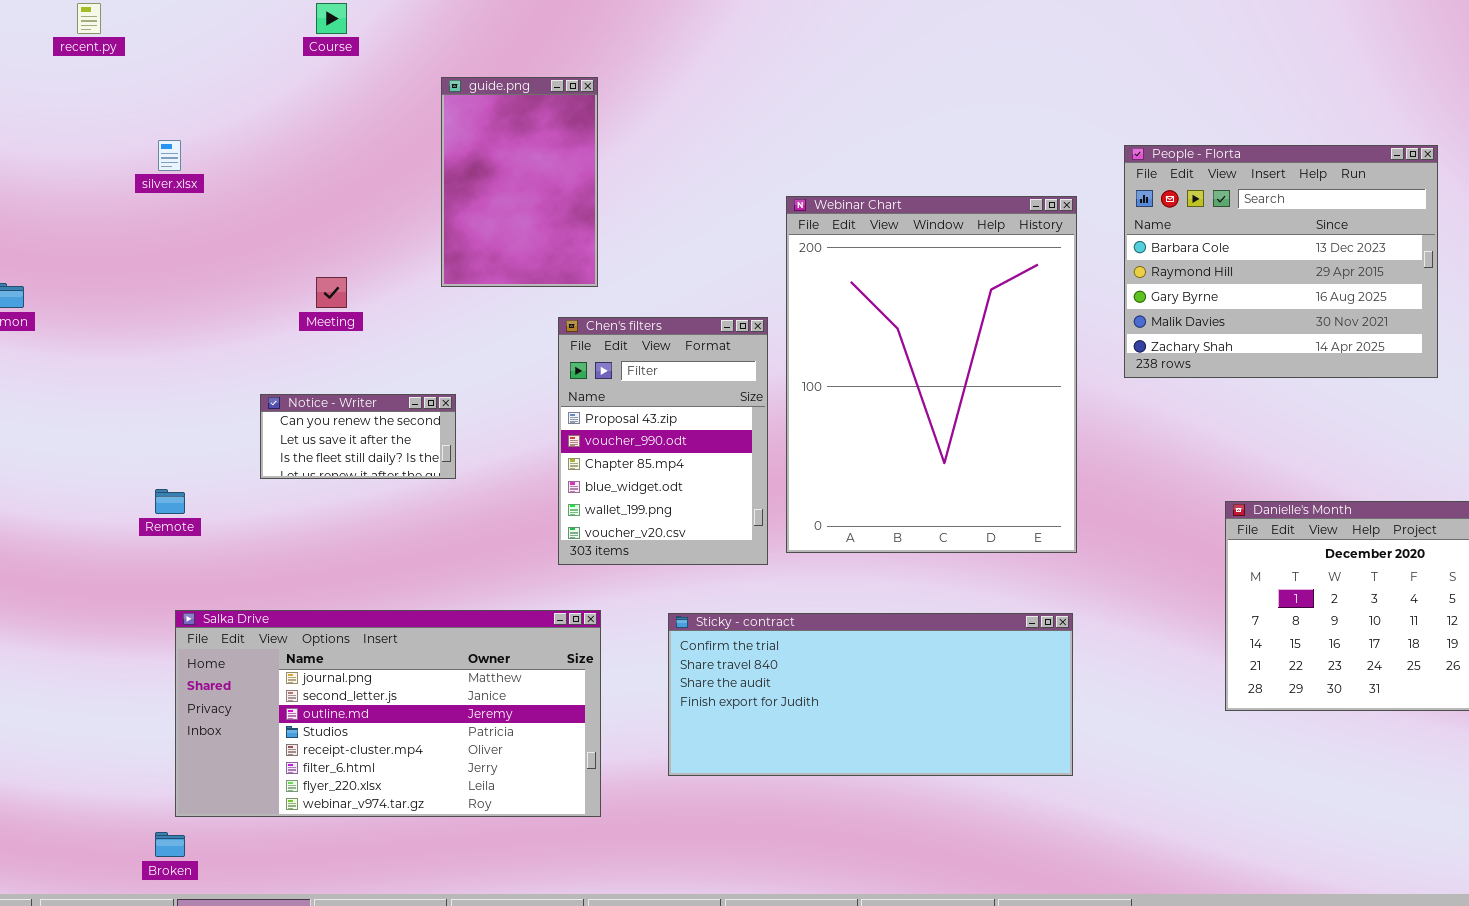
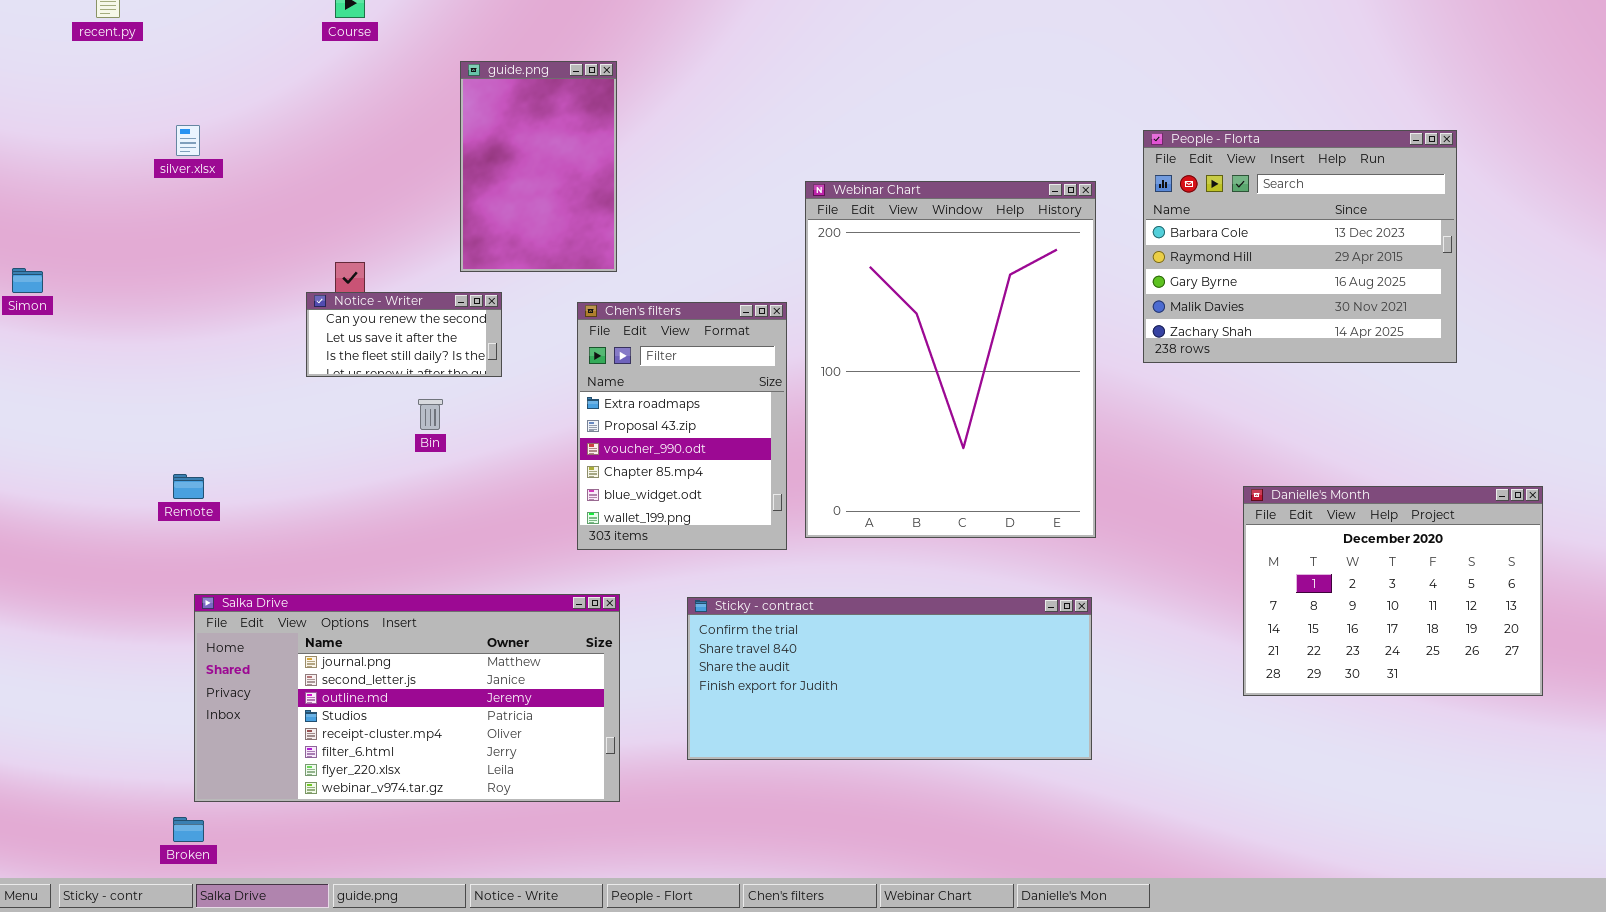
Chen's filters: [558,317,768,565] -> [577,302,787,550], scrolled up 1 row
Notice - Writer: [260,394,456,479] -> [306,292,502,377], moved

